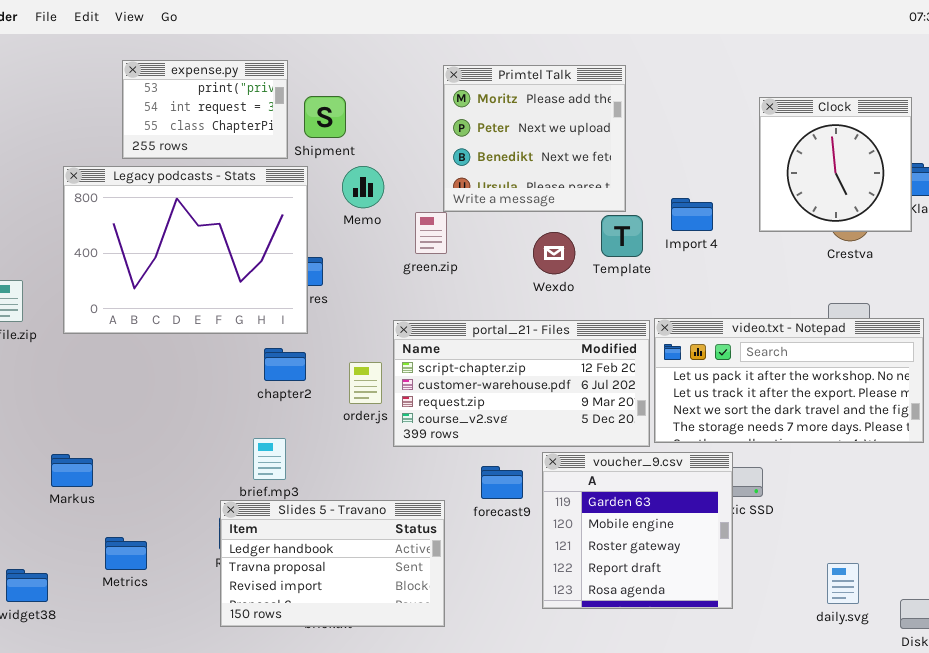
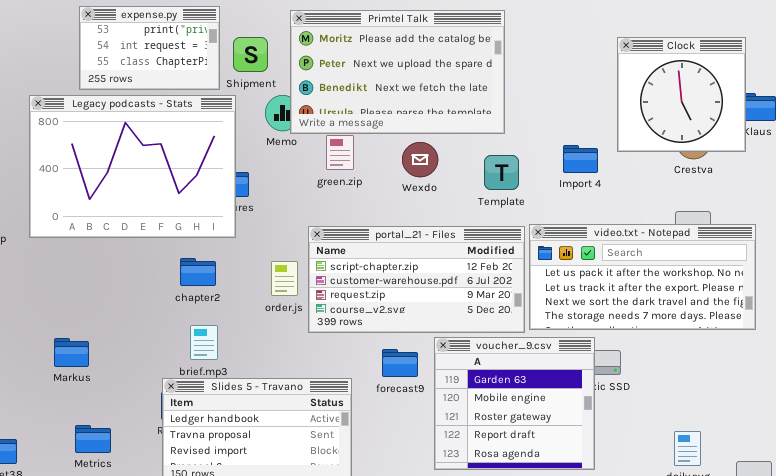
Primtel Talk: [443,65,626,212] -> [290,10,505,134], resized
Import 4: [671,198,713,231] -> [563,145,598,173], moved
Template: [601,215,643,257] -> [484,155,519,190], moved
Wexdo: [533,232,575,274] -> [402,142,438,177], moved
chapter2: [264,348,306,381] -> [180,258,216,286], moved
Markus: [51,454,93,487] -> [54,338,89,367], moved
Metrics: [105,537,147,570] -> [75,425,111,453], moved

